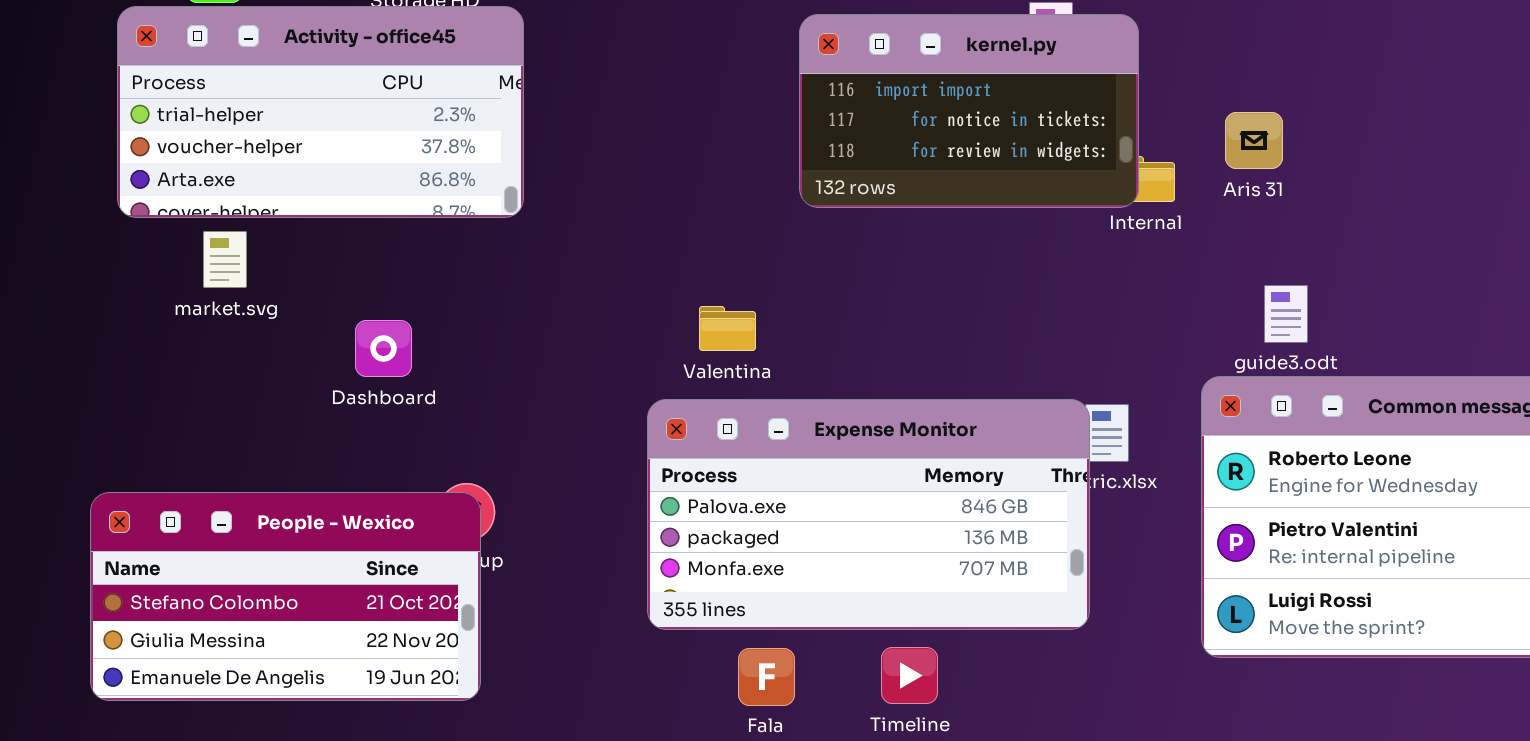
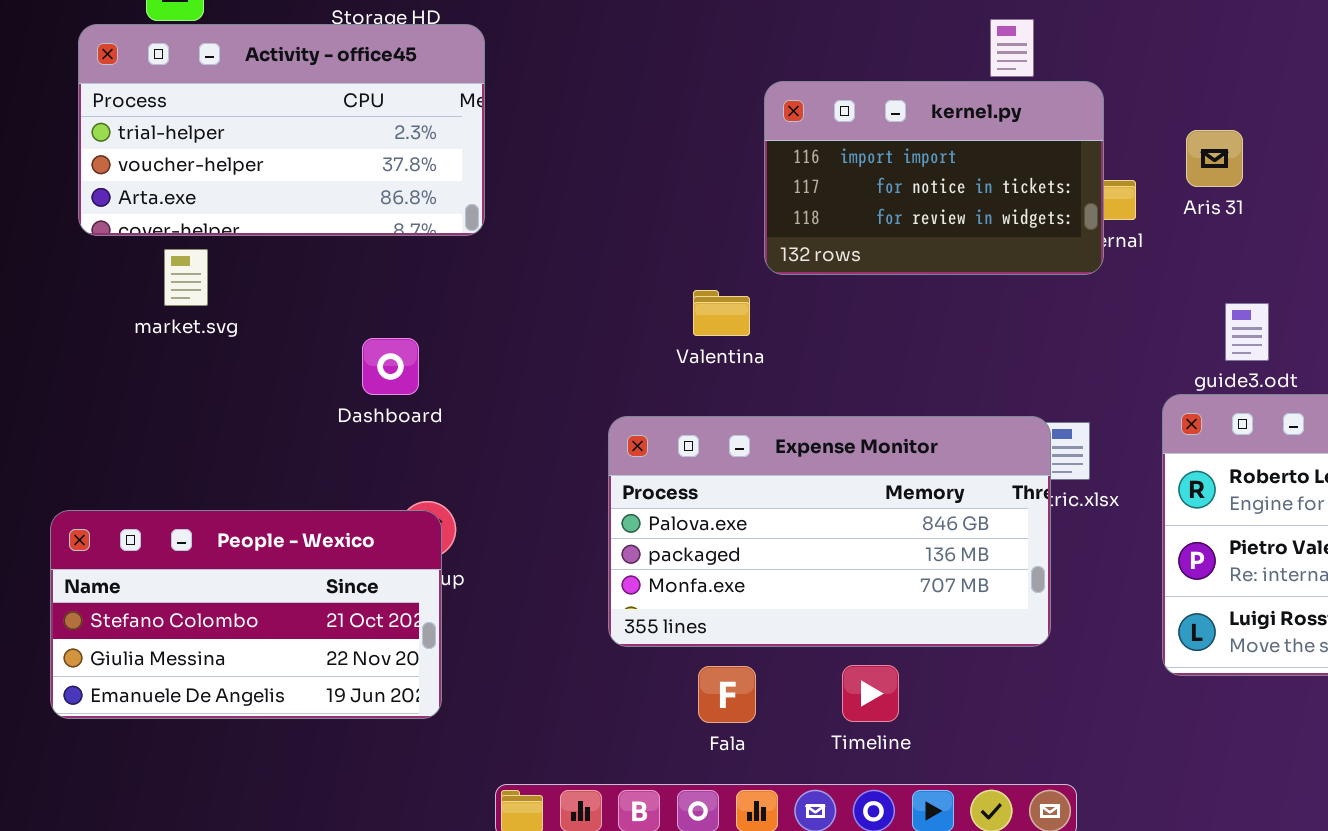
kernel.py: [799,14,1139,208] -> [764,81,1104,275], moved
Valentina: [699,306,756,351] -> [693,290,750,336], moved
Dashboard: [355,320,412,377] -> [362,338,419,395], moved

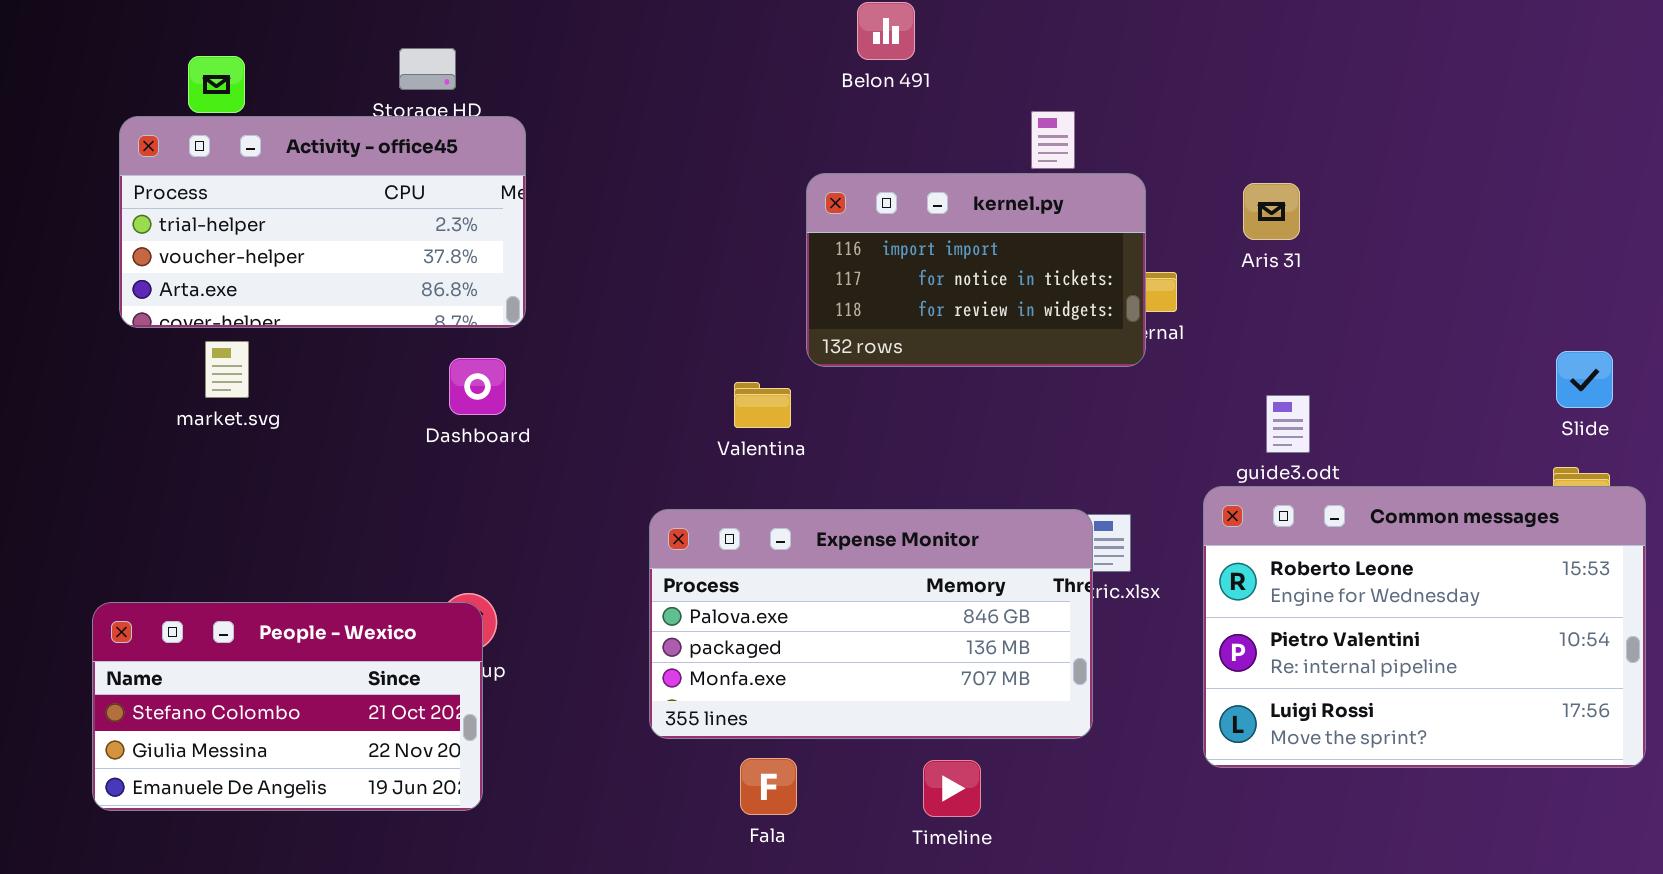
Aris 31: [1186,130,1243,187] -> [1243,183,1300,240], moved
Dashboard: [362,338,419,395] -> [449,358,506,415], moved
Timeline: [842,665,899,722] -> [923,760,981,817], moved

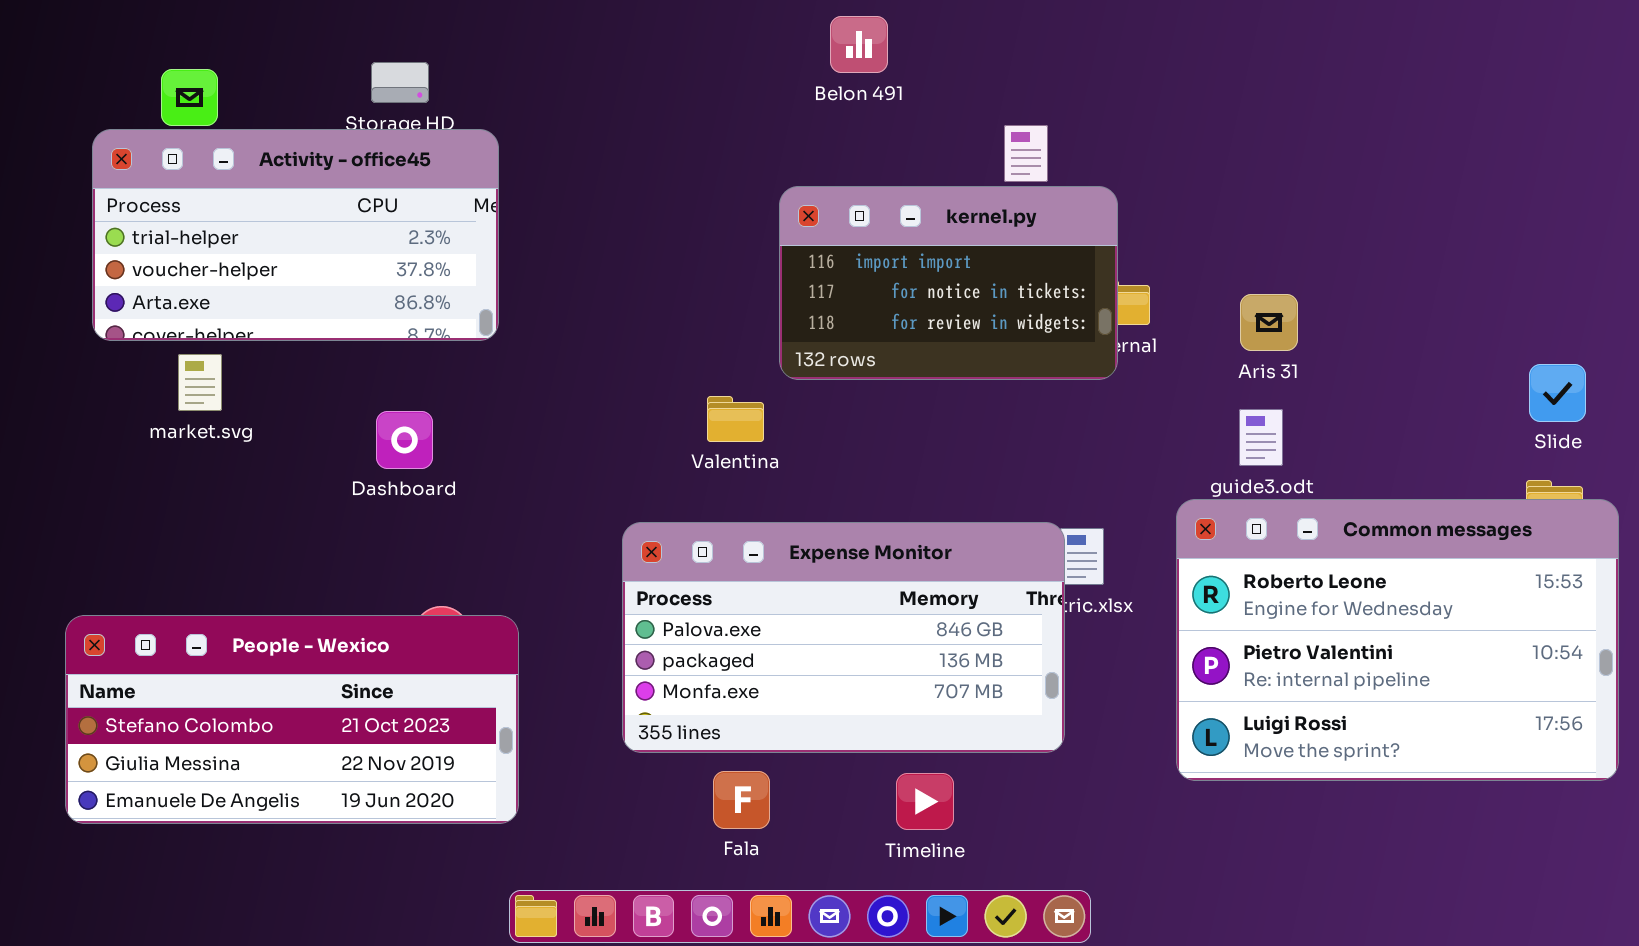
Aris 31: [1243,183,1300,240] -> [1240,294,1298,351], moved
Dashboard: [449,358,506,415] -> [376,411,433,469], moved
People - Wexico: [92,602,483,811] -> [65,615,519,824], resized

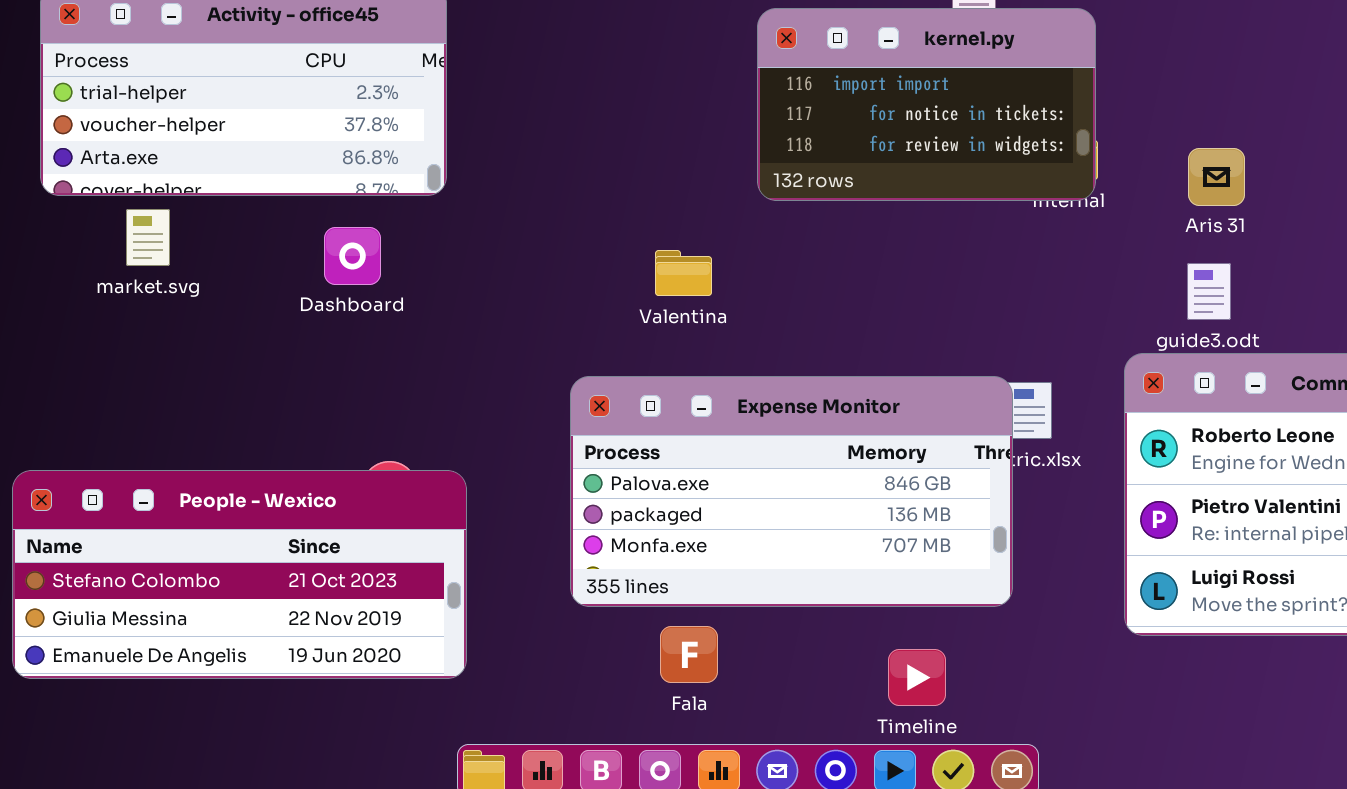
kernel.py: [779,186,1118,380] -> [757,8,1096,201], moved
Dashboard: [376,411,433,469] -> [324,227,381,285], moved
Timeline: [896,773,954,830] -> [888,649,946,706], moved

